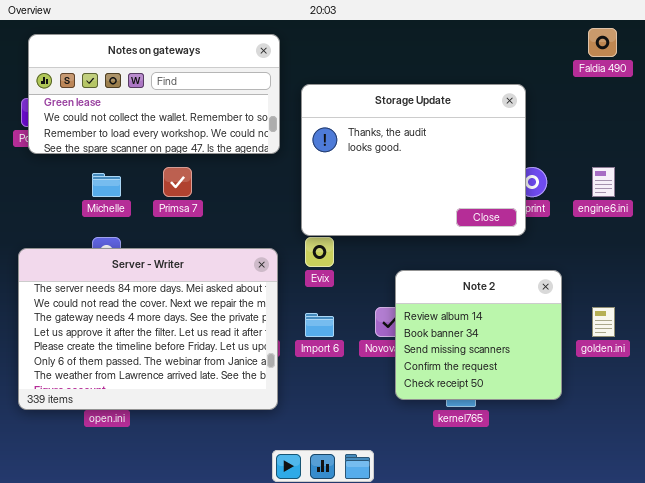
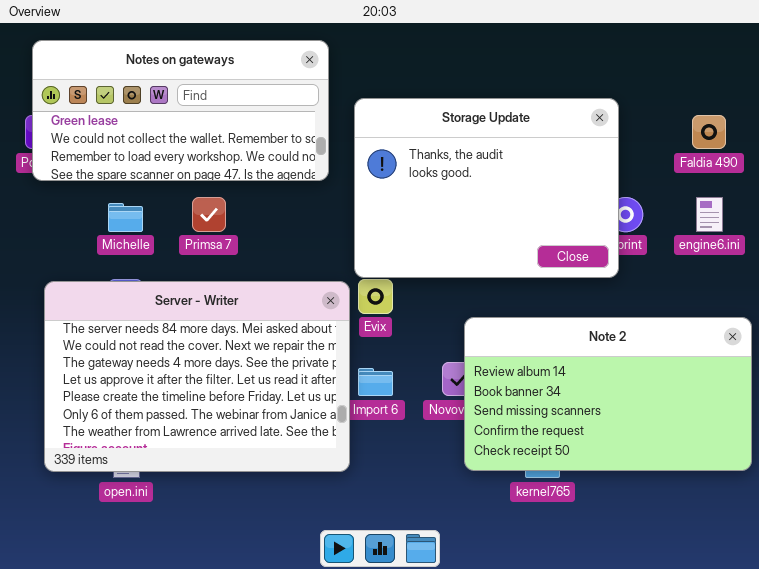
Faldia 490: [588,28,617,57] -> [692,115,726,149], moved
Server - Writer: [18,248,278,410] -> [44,281,350,472], moved
Note 2: [395,270,562,400] -> [464,317,752,471], resized

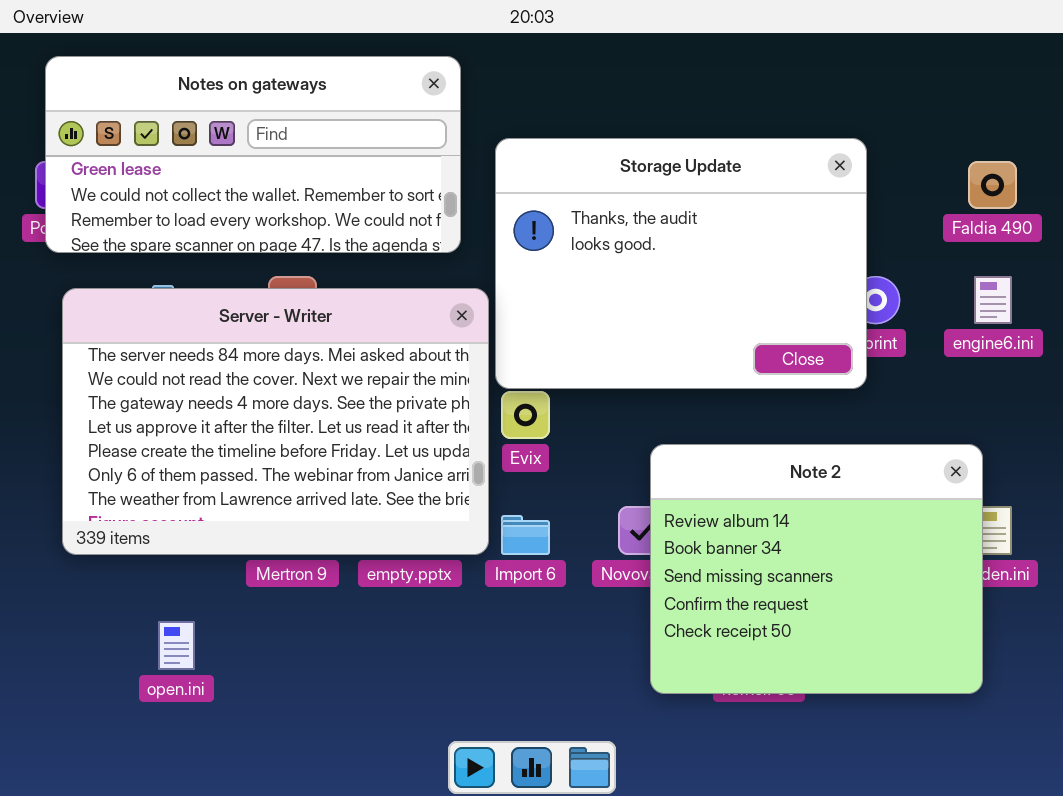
Server - Writer: [44,281,350,472] -> [62,288,489,555], moved
Note 2: [464,317,752,471] -> [650,444,983,694], resized

